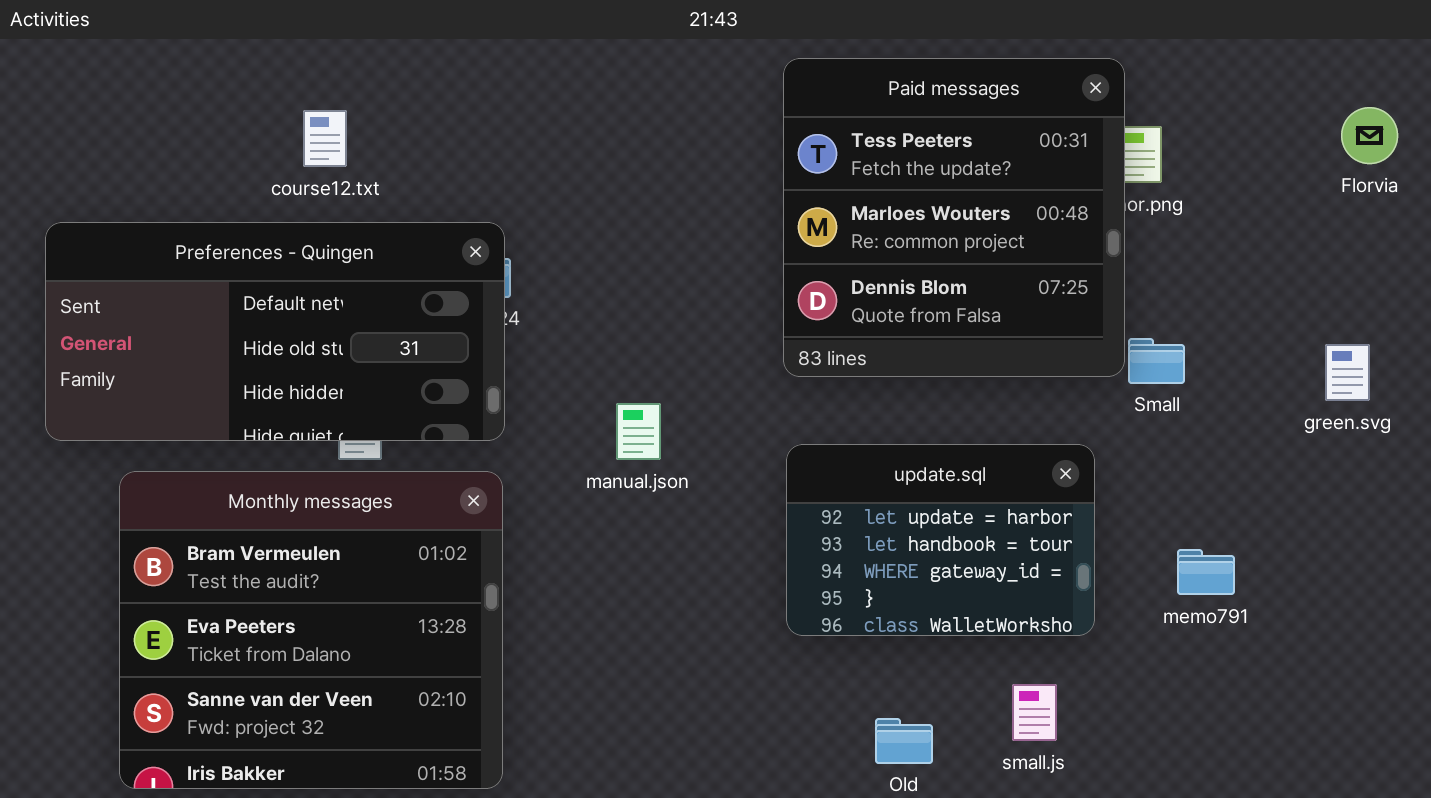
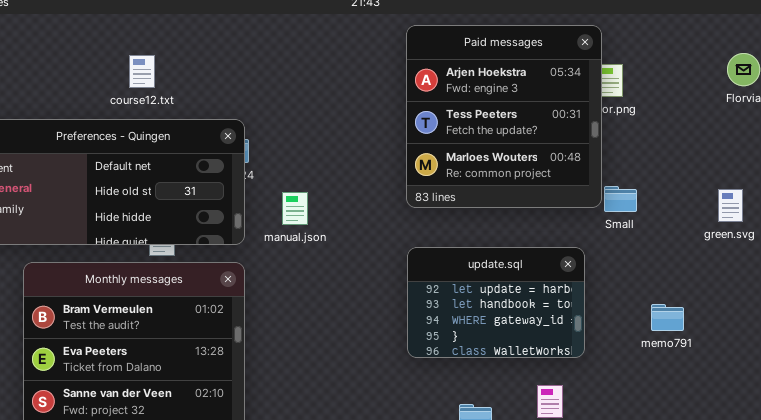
Paid messages: [783,58,1125,377] -> [406,25,602,208], scrolled up 1 row
manual.json: [616,403,661,460] -> [282,192,308,225], moved
memo791: [1177,549,1235,595] -> [651,304,684,331], moved

